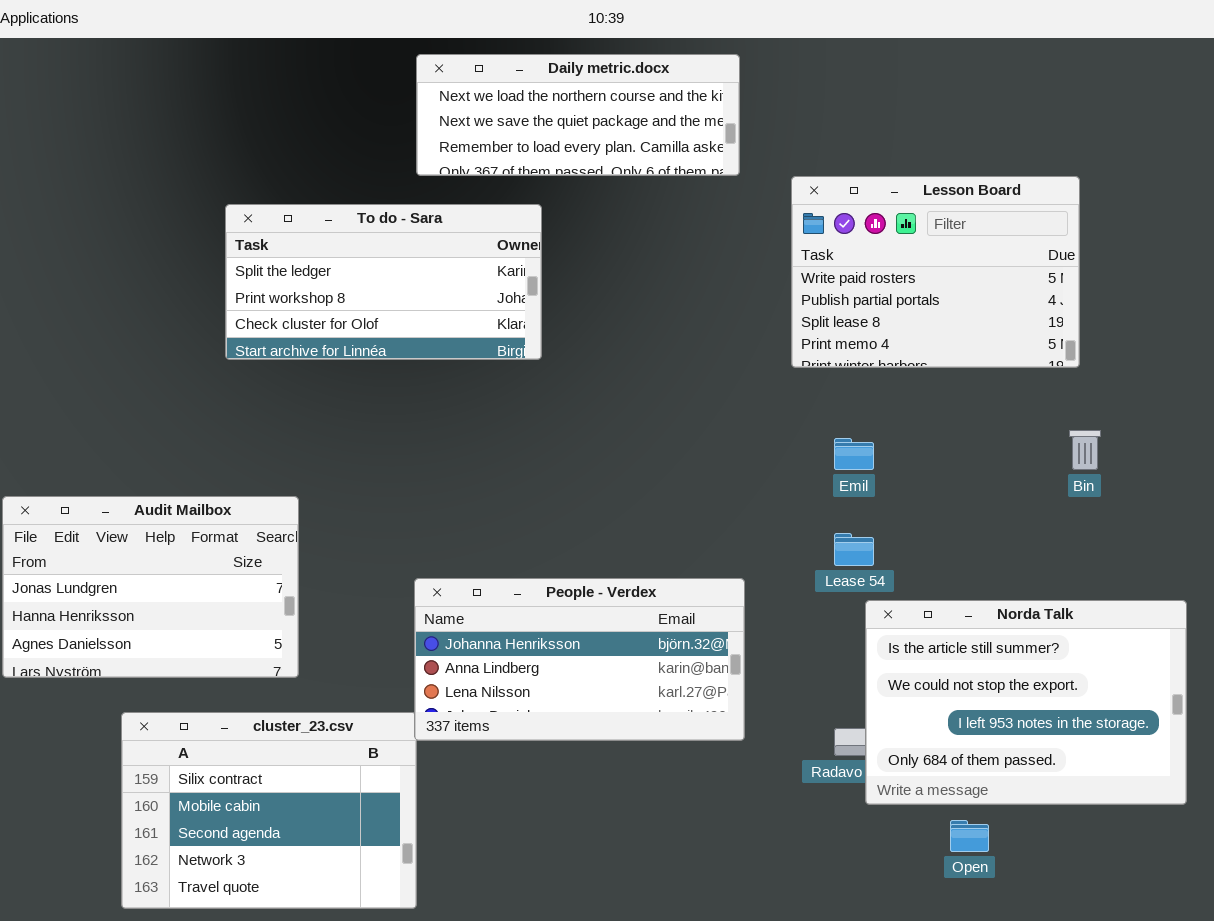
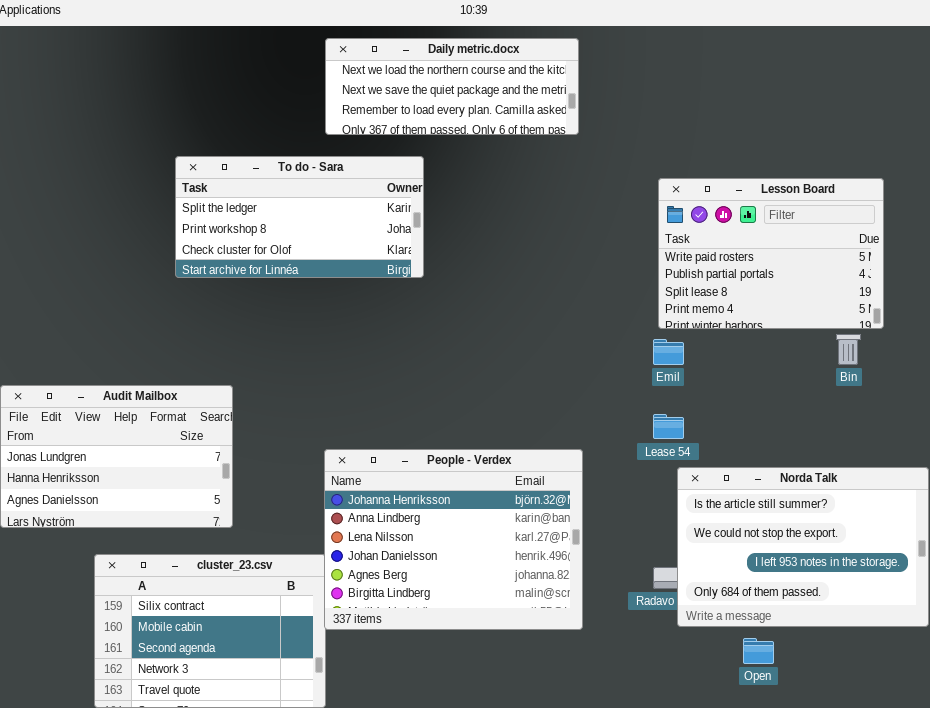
Lesson Board: [791,176,1080,368] -> [658,178,884,329], moved
People - Verdex: [414,578,745,741] -> [324,449,583,630], resized

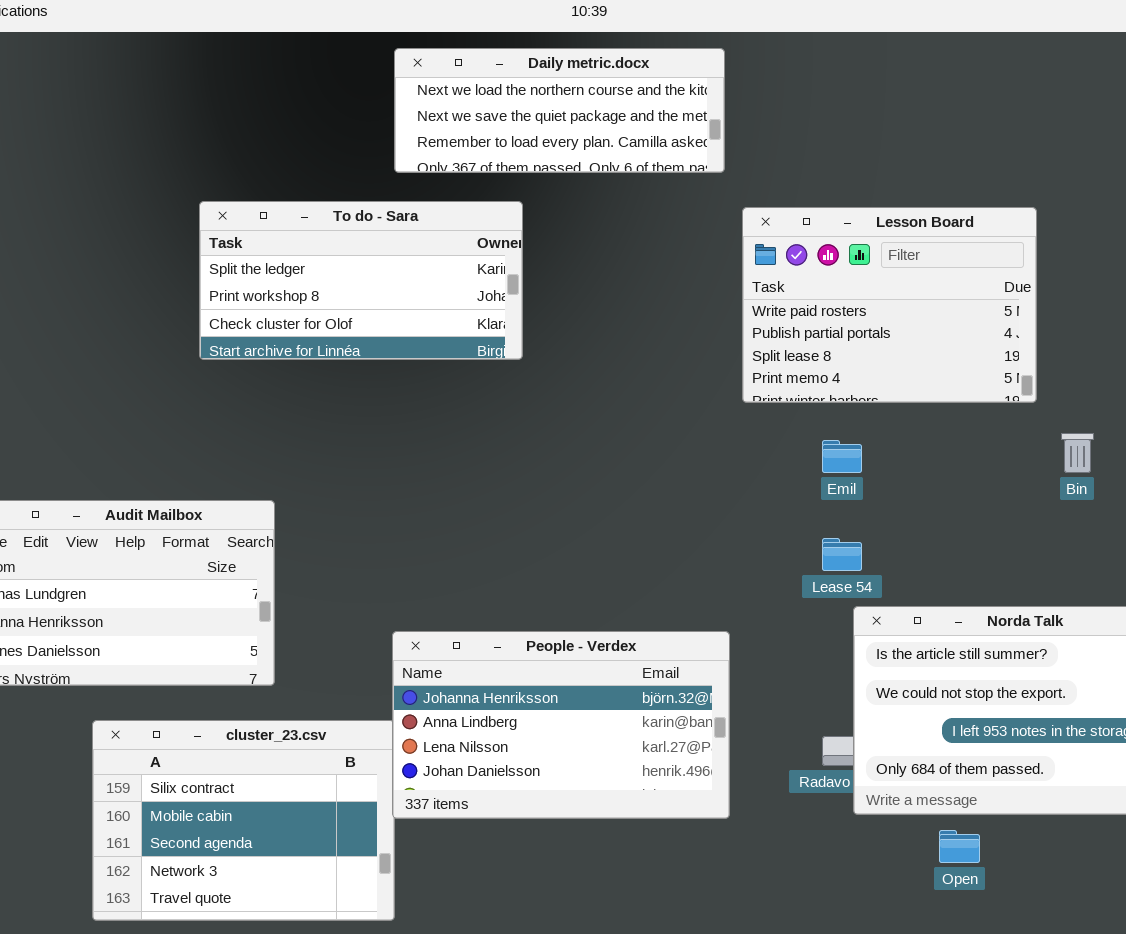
Lesson Board: [658,178,884,329] -> [742,207,1037,403], moved
People - Verdex: [324,449,583,630] -> [392,631,730,819], resized

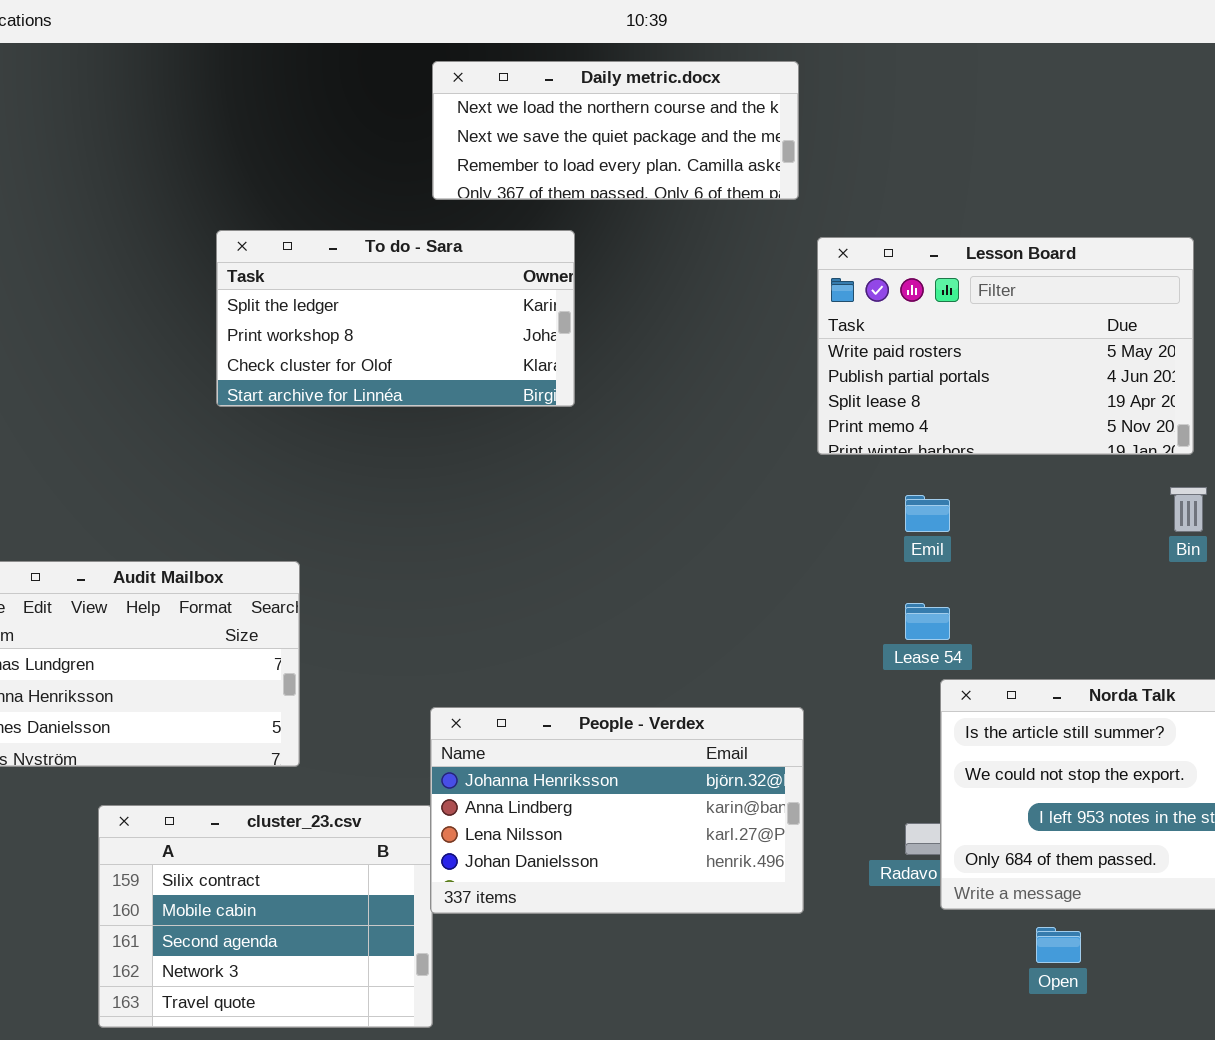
Lesson Board: [742,207,1037,403] -> [817,237,1194,455], resized

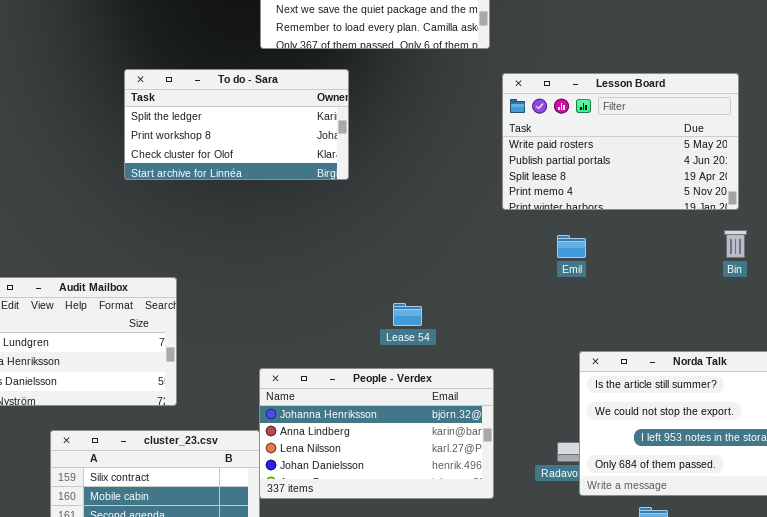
Lease 54: [905,603,950,640] -> [393,303,422,326], moved

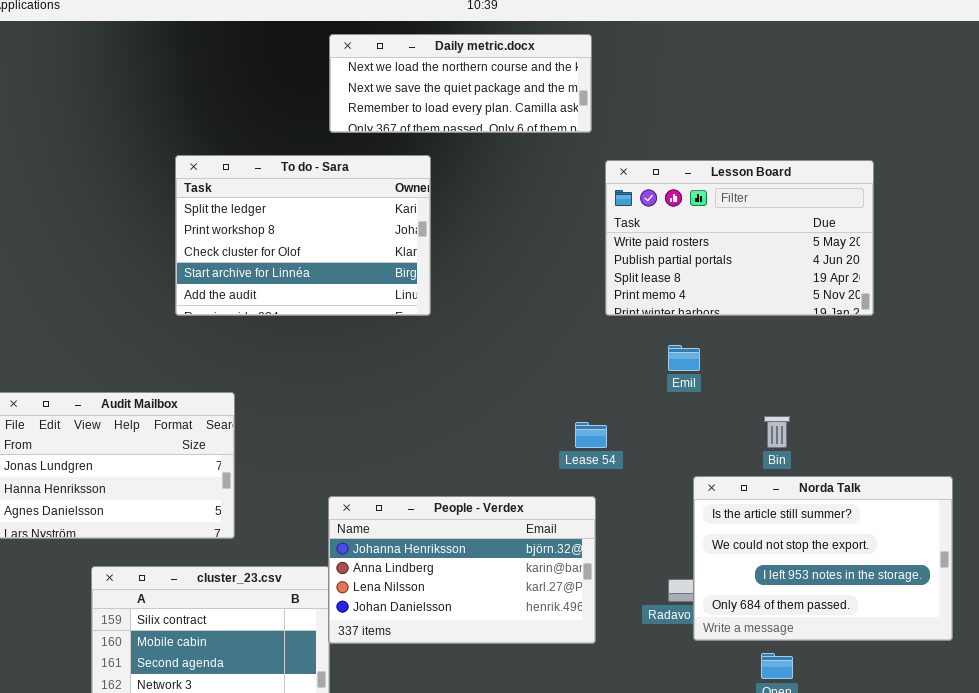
To do - Sara: [124,69,349,180] -> [175,155,431,316], resized
Bin: [724,230,747,258] -> [764,416,790,448], moved
Lease 54: [393,303,422,326] -> [575,422,607,448], moved

